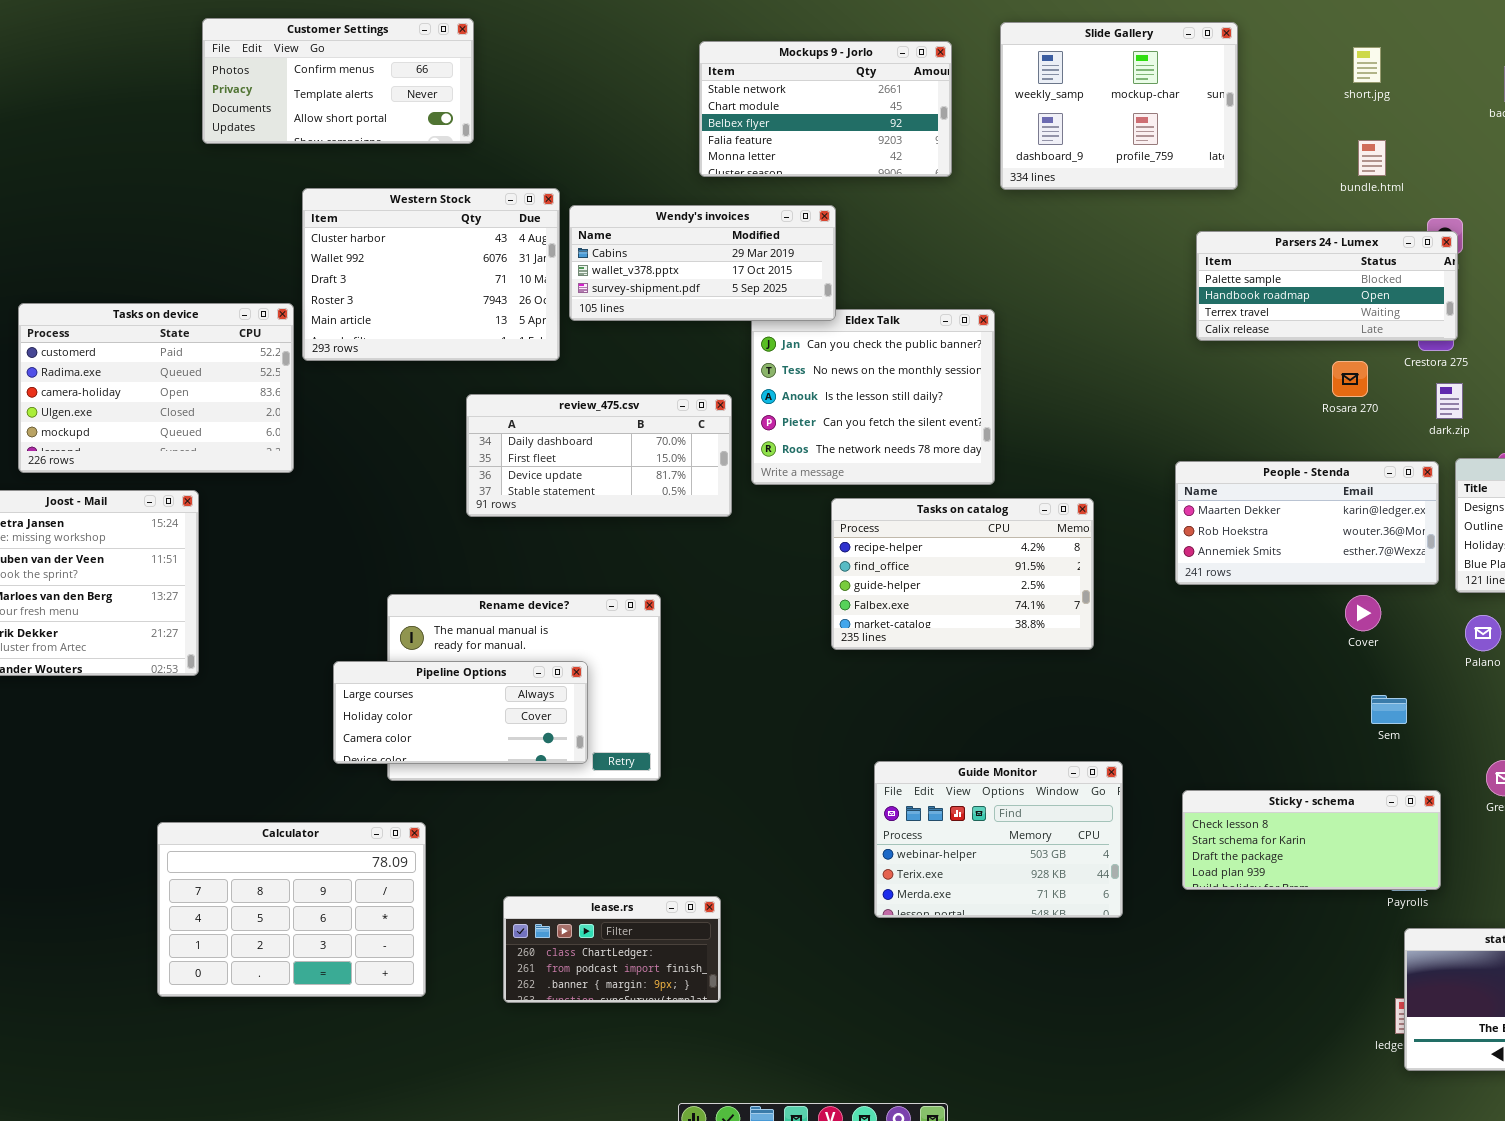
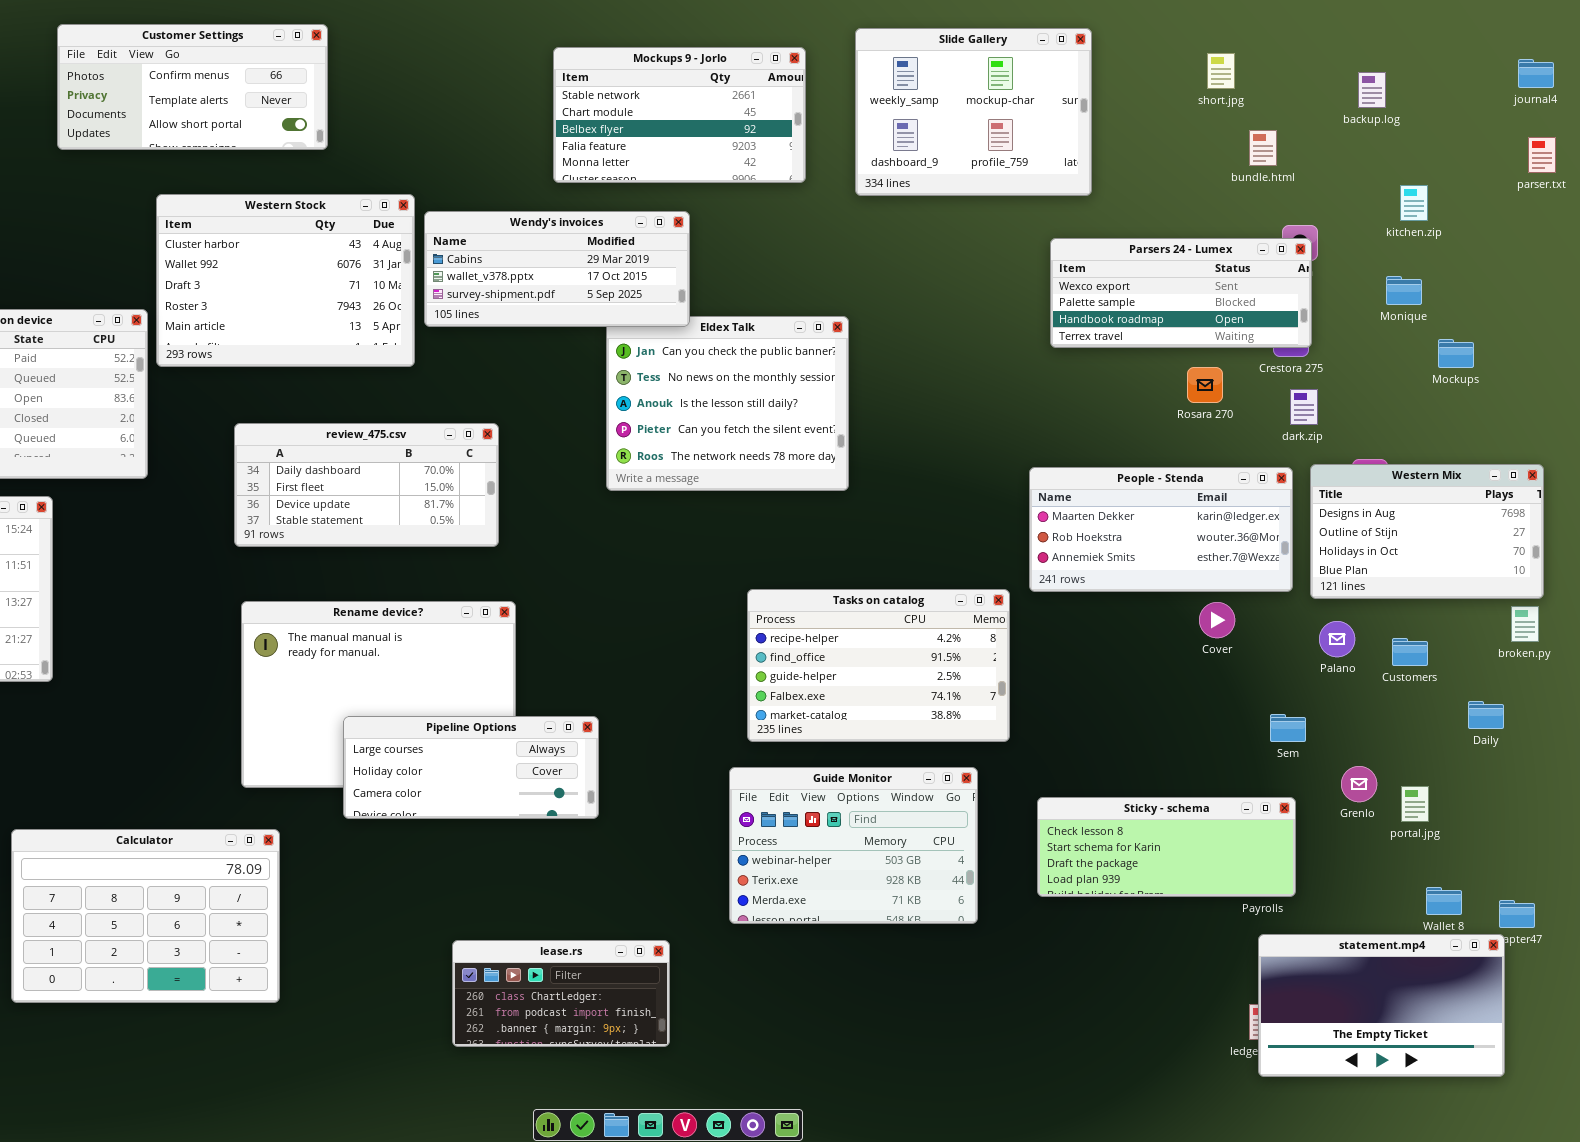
bundle.html: [1358,140,1386,176] -> [1249,130,1277,166], moved
Parsers 24 - Lumex: [1196,231,1458,341] -> [1050,238,1312,348], scrolled up 1 row
review_475.csv: [466,394,732,517] -> [234,423,499,547], moved
Tasks on catalog: [831,498,1094,650] -> [747,589,1010,742], moved
Pipeline Options: [333,661,588,764] -> [343,716,599,819], moved
Sem: [1371,695,1407,724] -> [1270,714,1306,742], moved
lease.rs: [503,896,721,1003] -> [452,940,670,1047], moved

